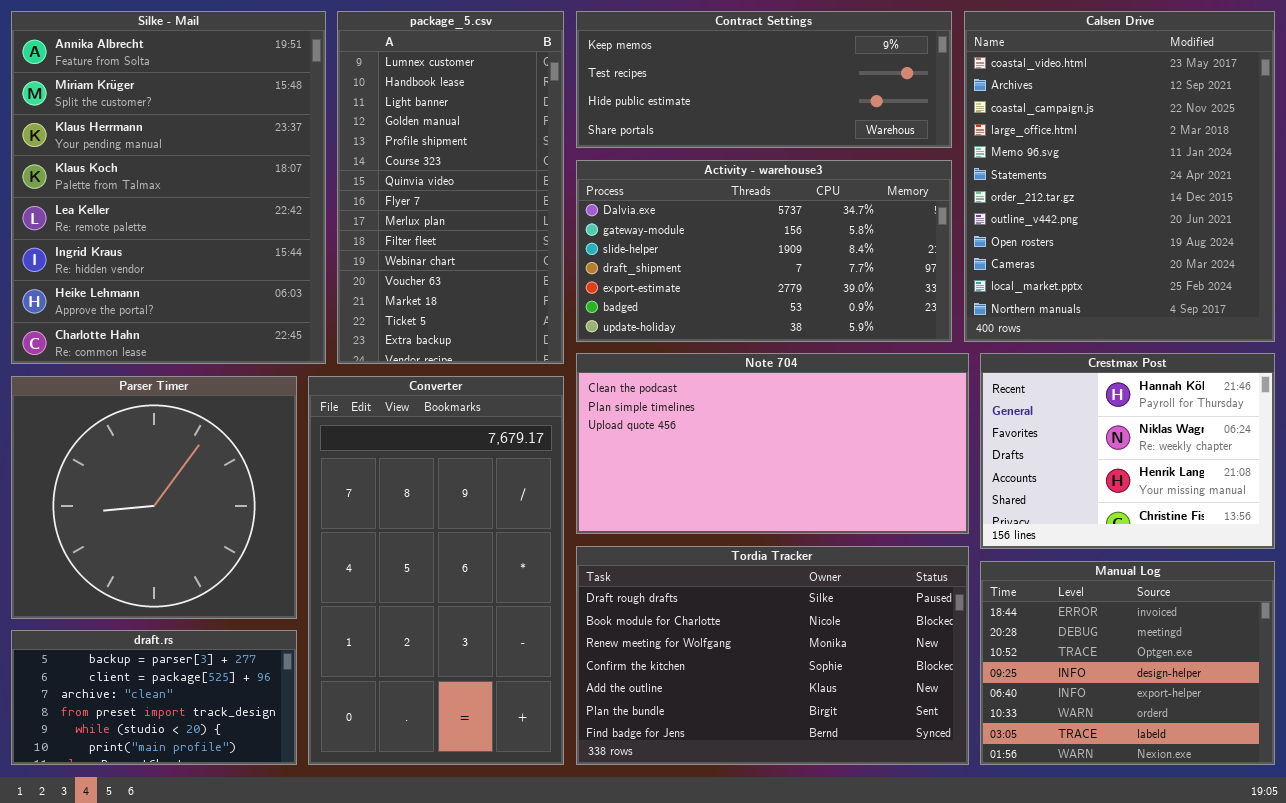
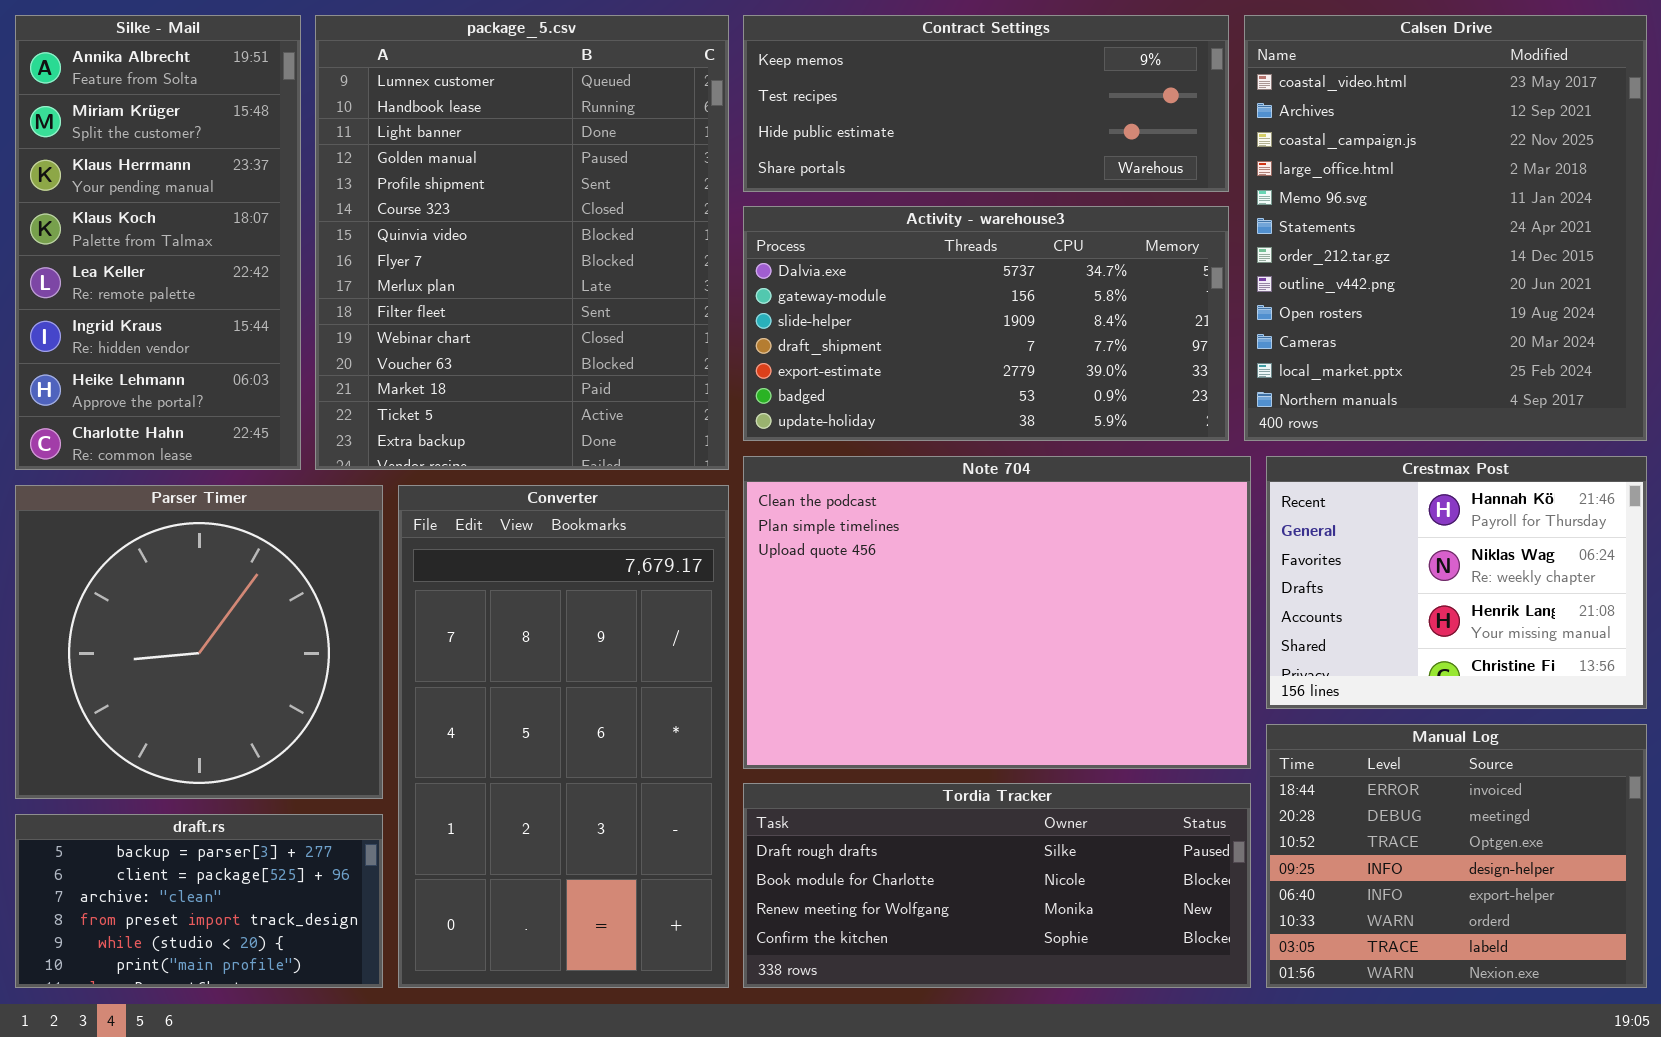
Silke - Mail: [11,11,326,364] -> [15,15,301,470], resized
package_5.csv: [337,11,564,364] -> [315,15,729,470], resized
Note 704: [576,353,969,534] -> [743,456,1251,769], resized
Tordia Tracker: [576,546,969,765] -> [743,783,1251,988], resized

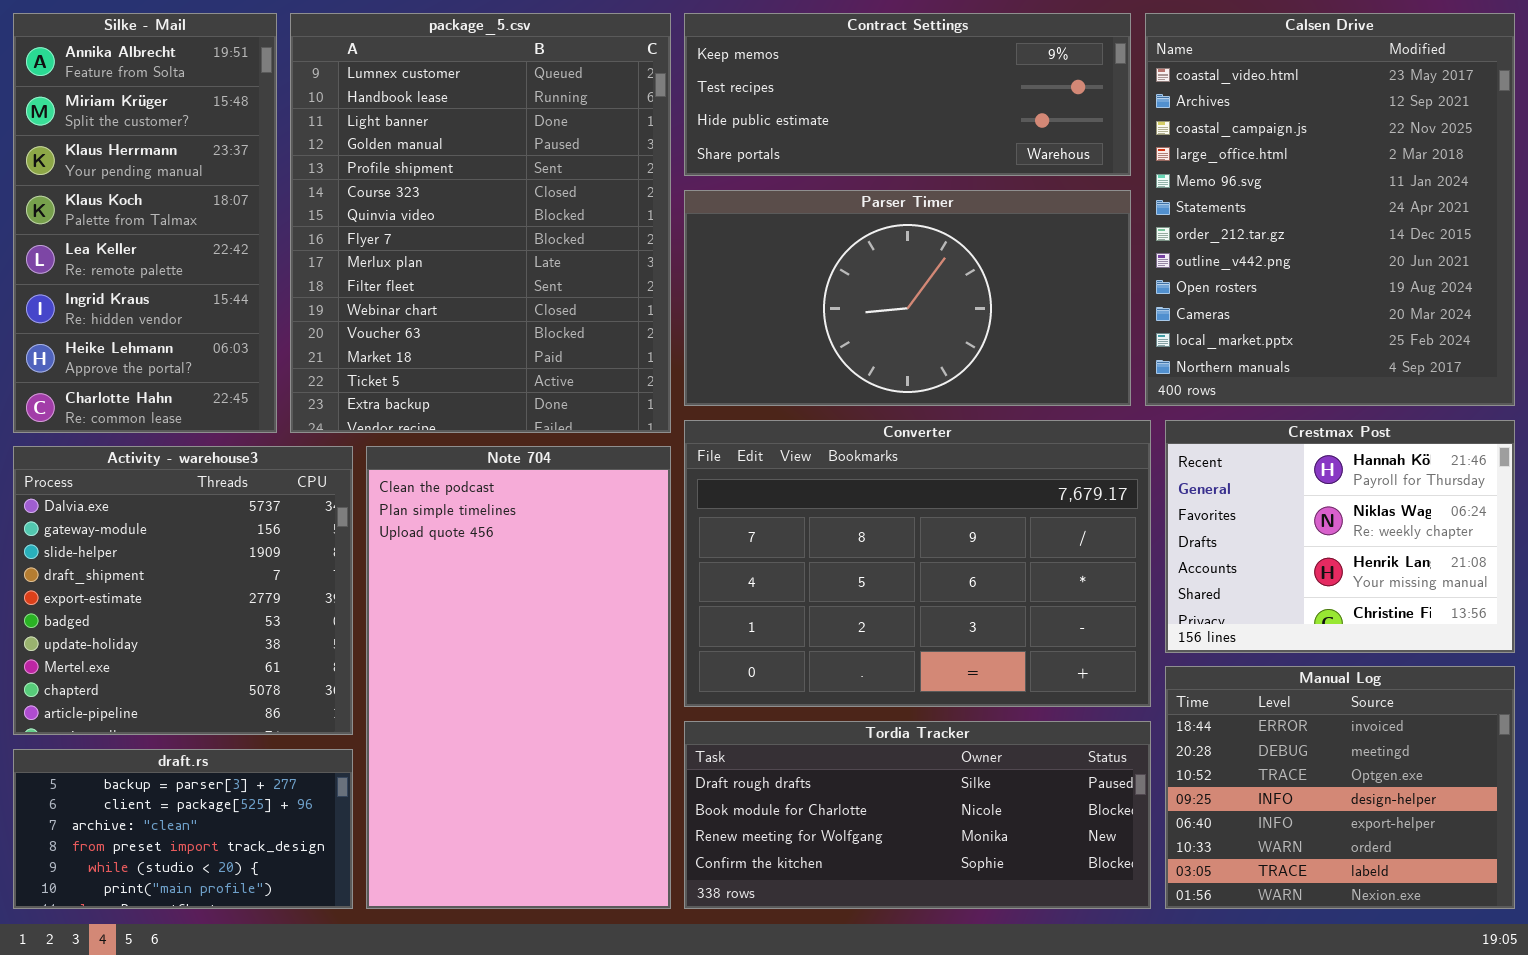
Activity - warehouse3: [743,206,1229,441] -> [13,446,353,735], moved, resized
Note 704: [743,456,1251,769] -> [366,446,671,909], moved, resized
Parser Timer: [15,485,383,799] -> [684,190,1131,406], moved, resized
Converter: [398,485,729,988] -> [684,420,1151,707], moved, resized

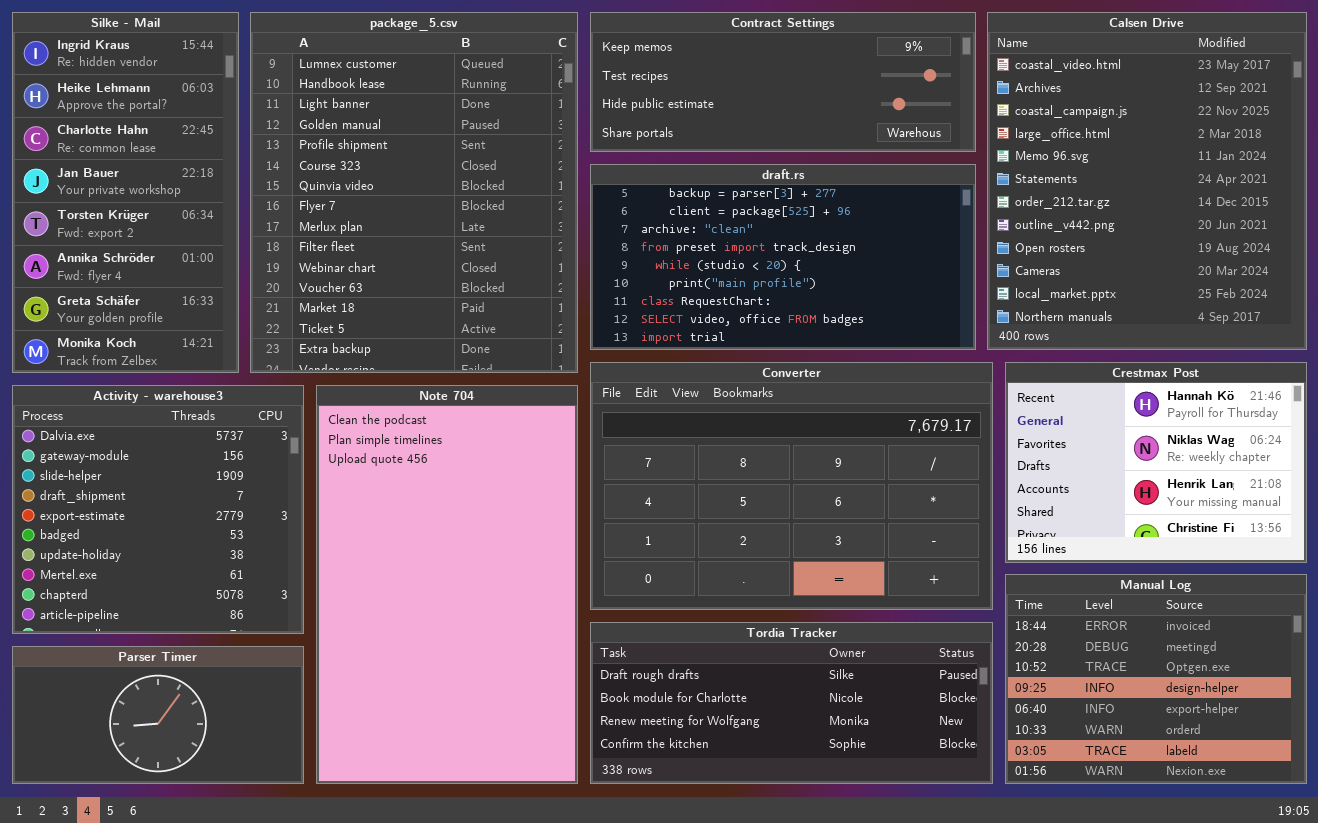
Silke - Mail: [13,13,277,433] -> [12,12,239,373], scrolled down 5 rows
Parser Timer: [684,190,1131,406] -> [12,646,304,784], moved, resized
draft.rs: [13,749,353,909] -> [590,164,976,350], moved, resized

